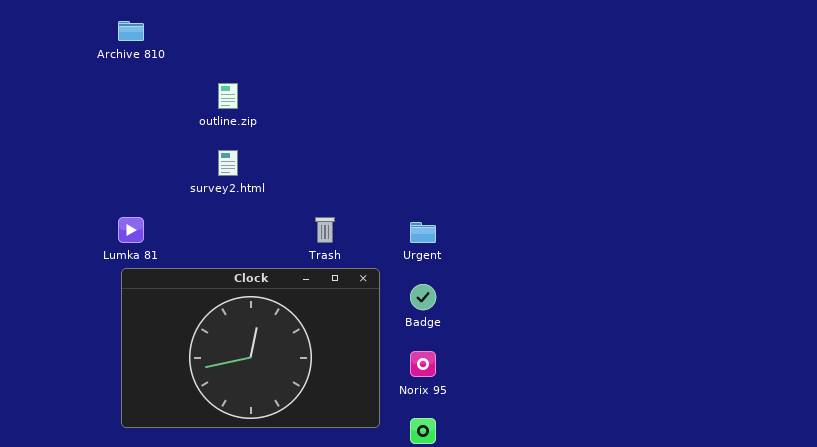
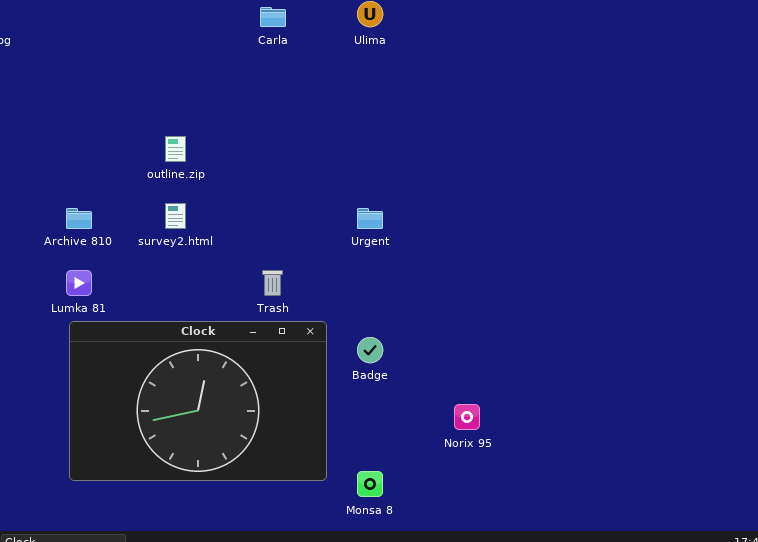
Archive 810: [118,21,144,41] -> [66,208,92,229], moved
Urgent: [410,222,436,243] -> [357,208,383,229], moved
Norix 95: [410,351,436,377] -> [454,404,480,430], moved

